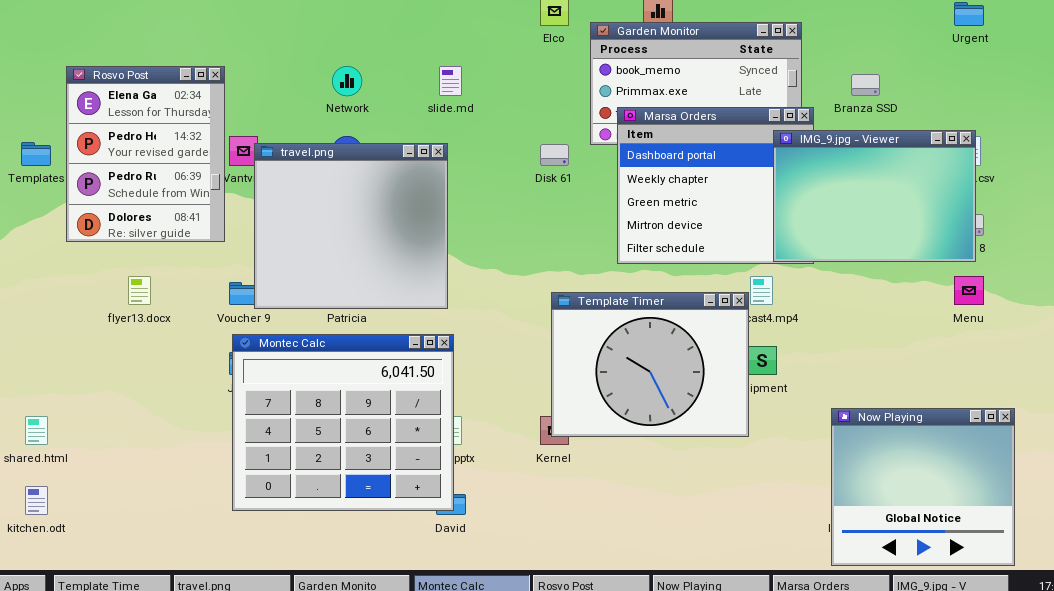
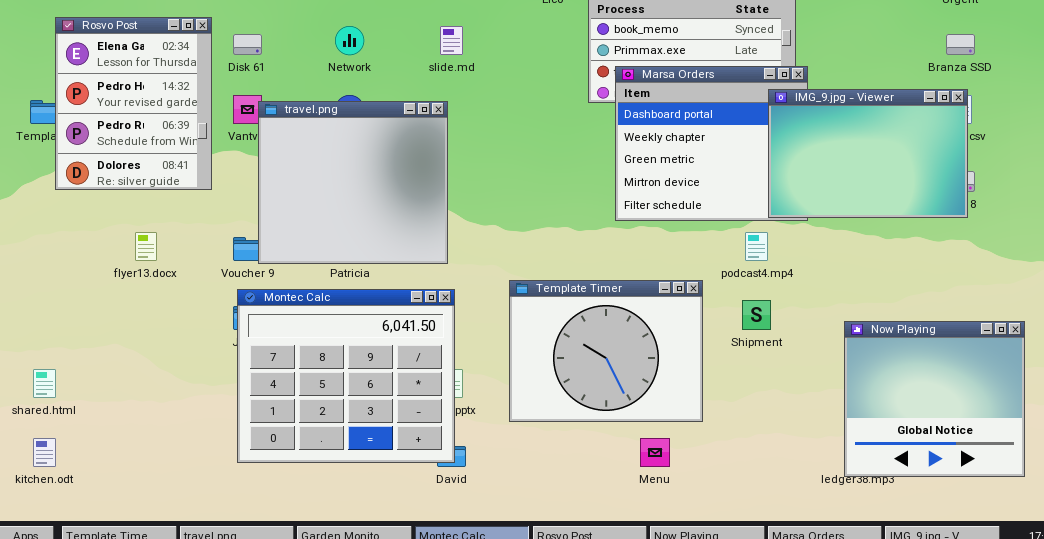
Rosvo Post: [66,66,225,242] -> [55,17,212,190], moved
Branza SSD: [851,74,880,96] -> [946,34,975,55], moved
Disk 61: [540,144,569,166] -> [233,34,262,55], moved
Menu: [954,276,984,305] -> [640,438,670,467], moved
Template Timer: [551,292,749,437] -> [509,280,703,422], moved
Now Playing: [831,408,1015,566] -> [844,321,1025,477], moved

